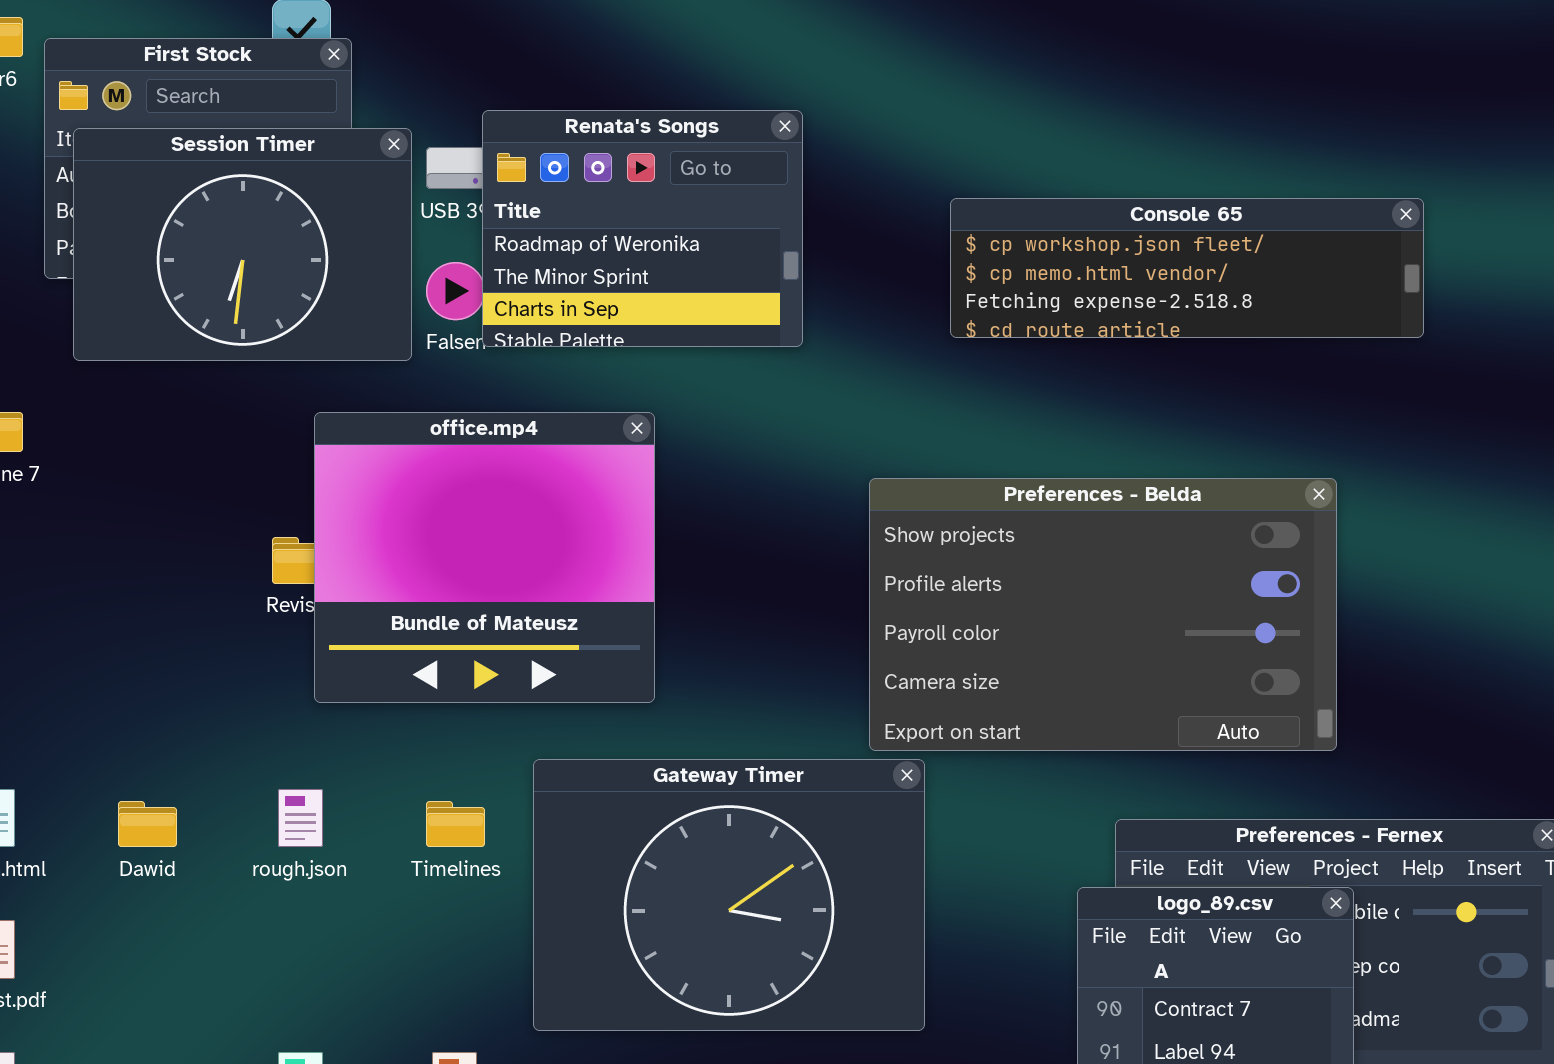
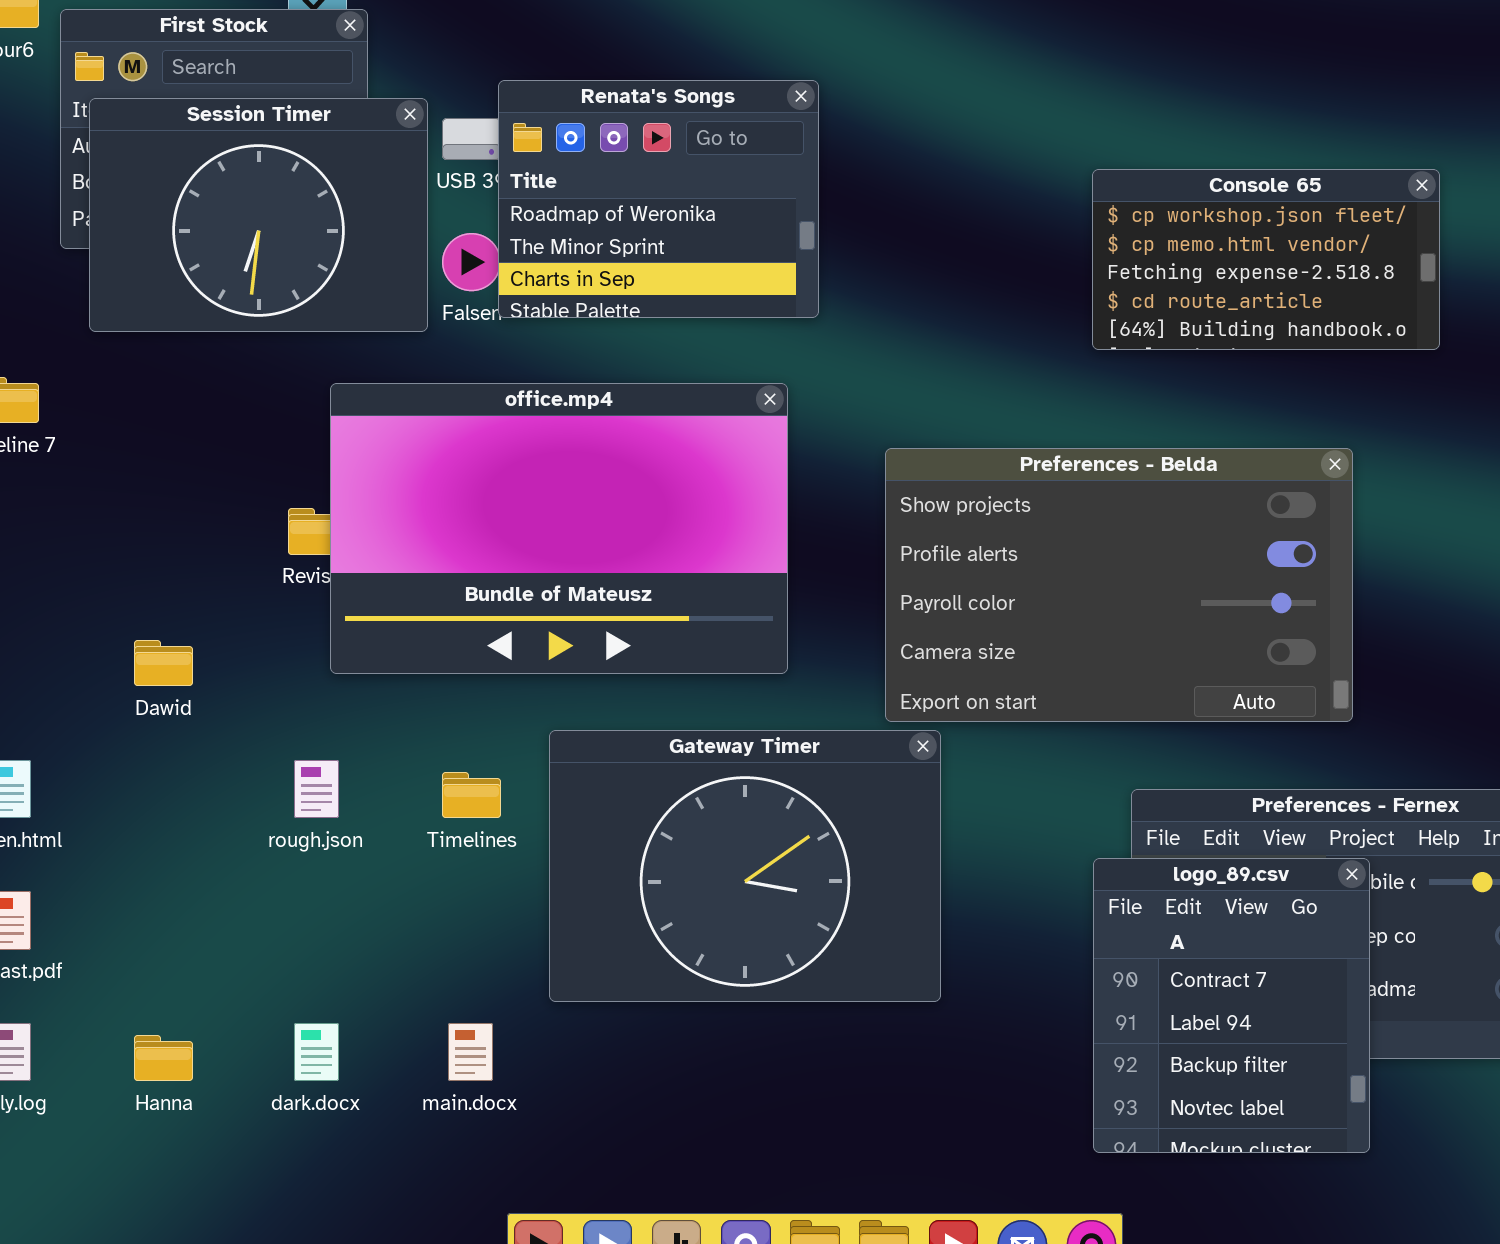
Console 65: [950,198,1424,338] -> [1092,169,1440,350], resized
office.mp4: [314,412,655,703] -> [330,383,788,674], resized
Dawid: [118,801,177,847] -> [134,640,193,686], moved

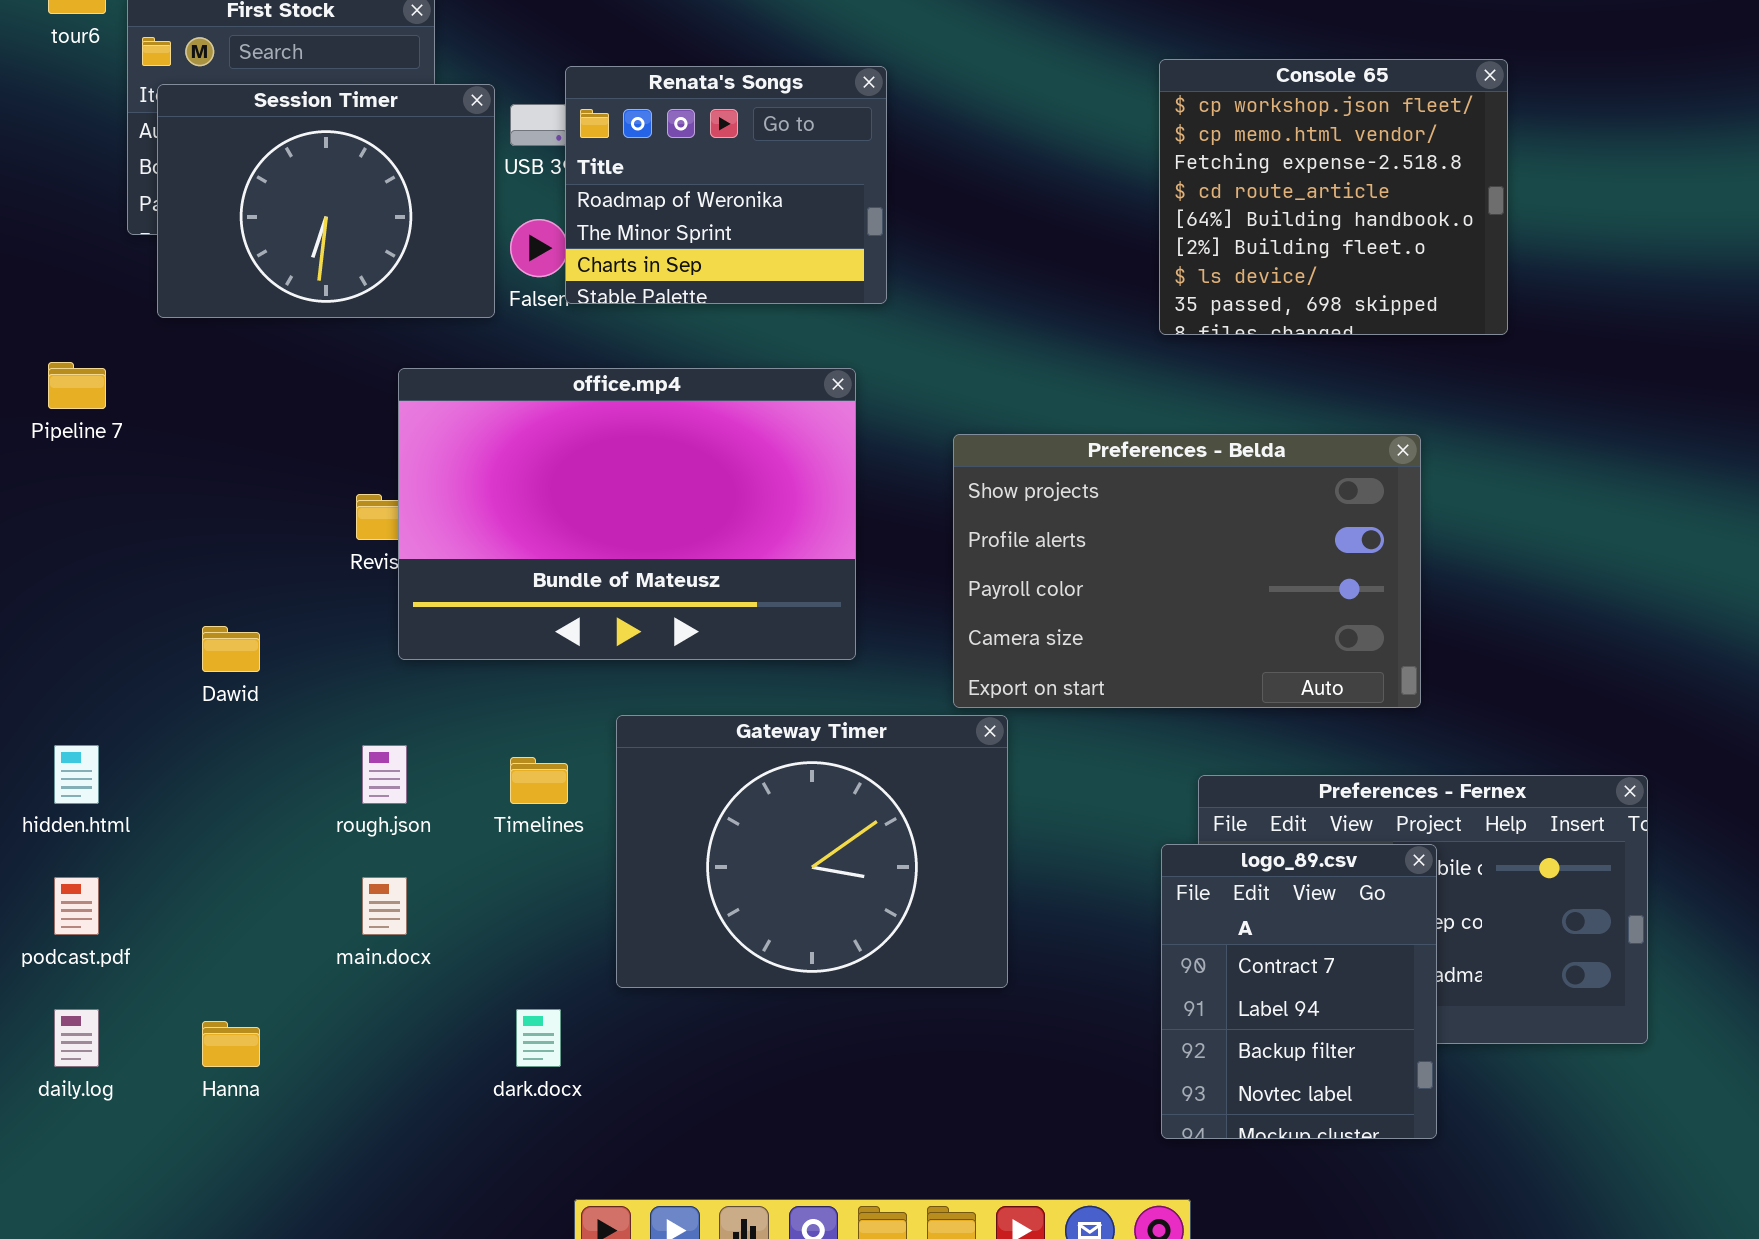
Console 65: [1092,169,1440,350] -> [1159,59,1508,335], resized
dark.docx: [294,1023,339,1081] -> [516,1009,561,1067], moved
main.docx: [448,1023,493,1081] -> [362,877,407,935], moved

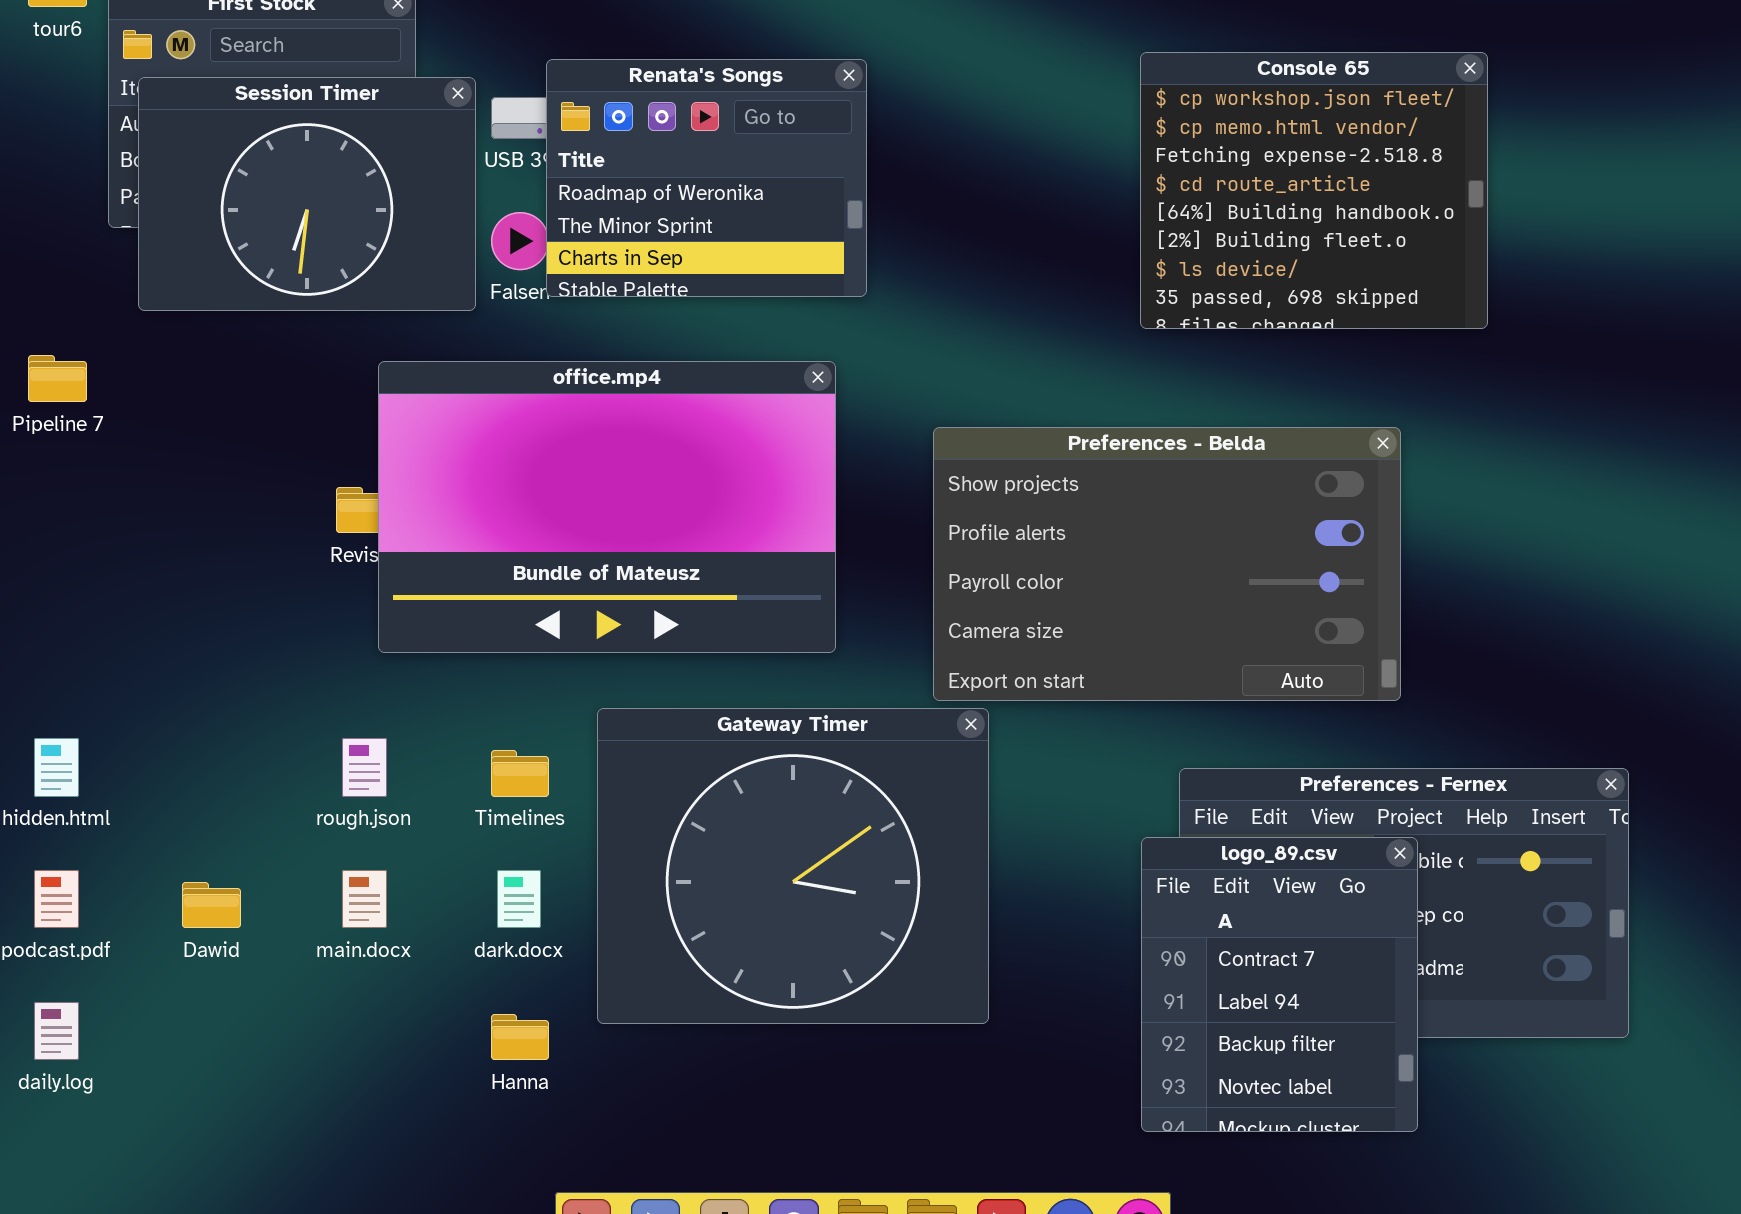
Dawid: [202,626,260,672] -> [182,882,241,928], moved
Gateway Timer: [616,715,1008,988] -> [597,708,989,1024], resized
dark.docx: [516,1009,561,1067] -> [497,870,541,928], moved
Hanna: [202,1021,260,1067] -> [491,1014,549,1060], moved

